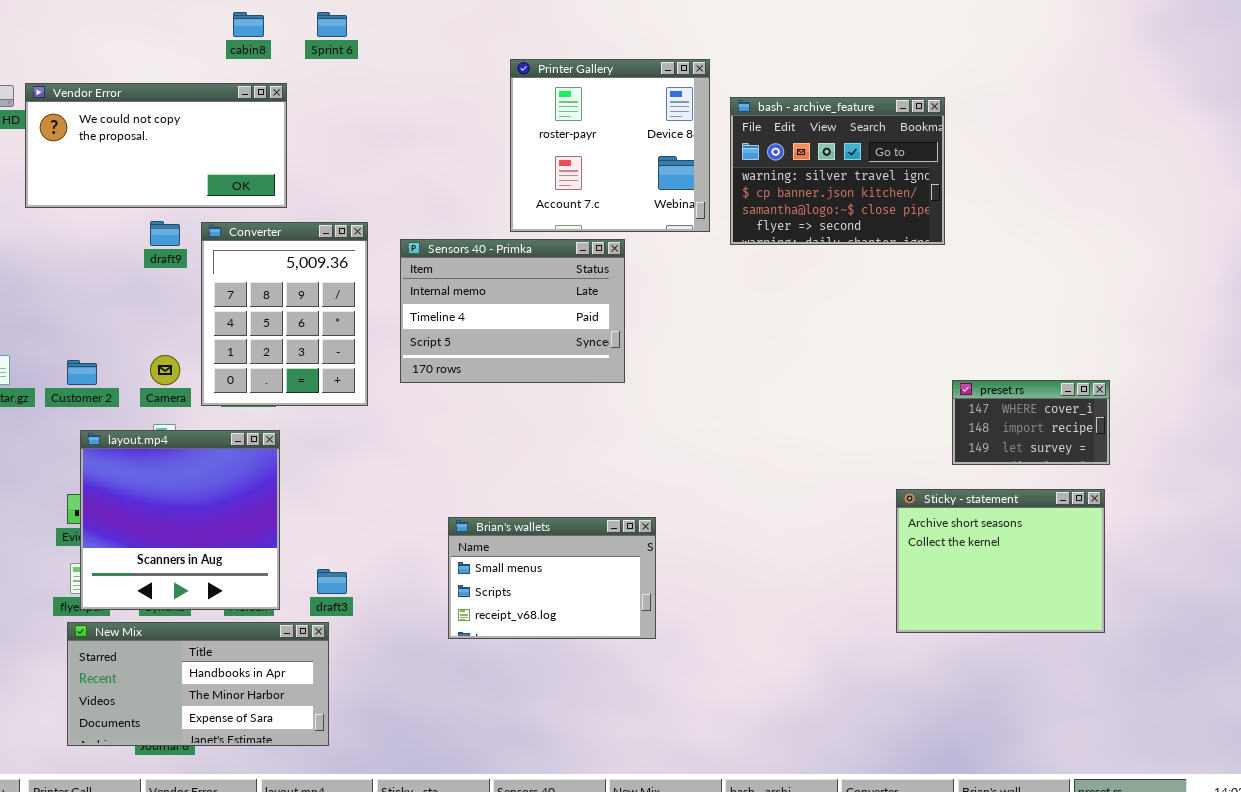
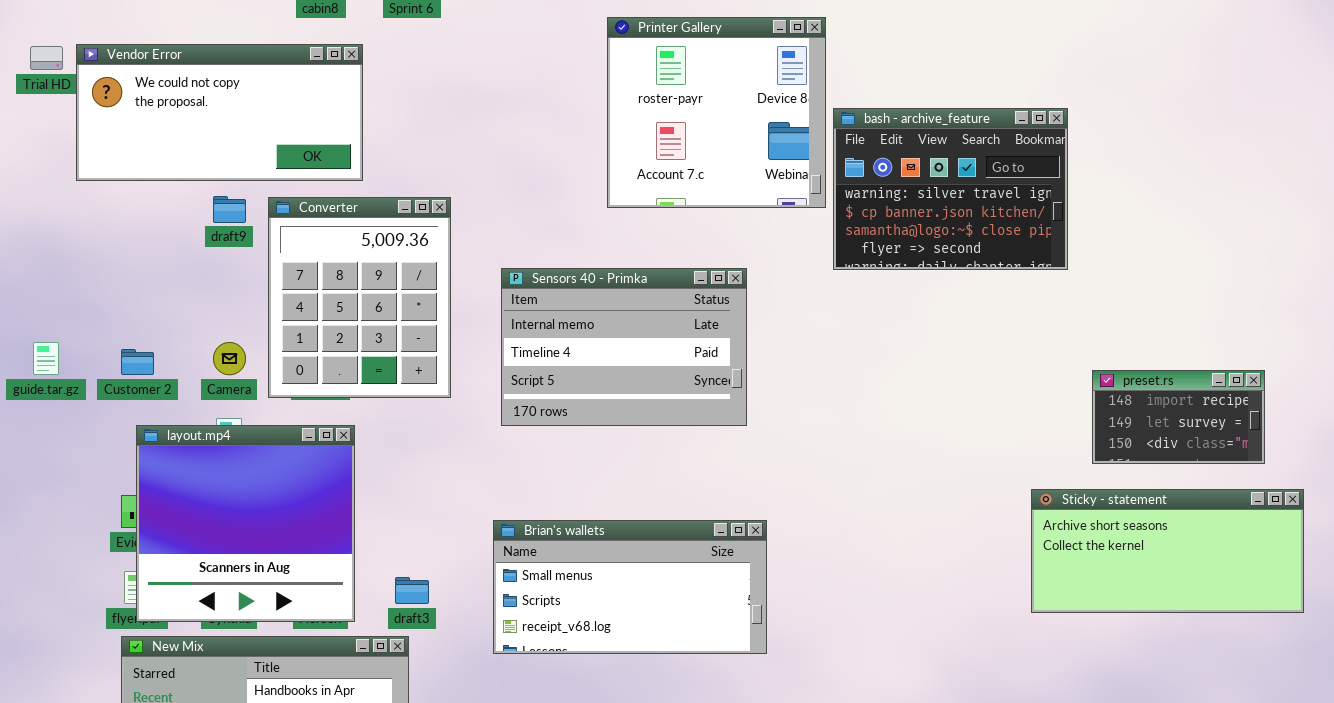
bash - archive_feature: [730,97,945,245] -> [833,108,1068,270], moved
Sensors 40 - Primka: [400,239,625,383] -> [501,268,747,426], moved
preset.rs: [952,380,1110,465] -> [1092,370,1265,464], scrolled down 1 row
Sticky - statement: [896,489,1105,633] -> [1031,489,1304,613], resized
Brian's wallets: [448,517,656,639] -> [493,520,767,654], resized

